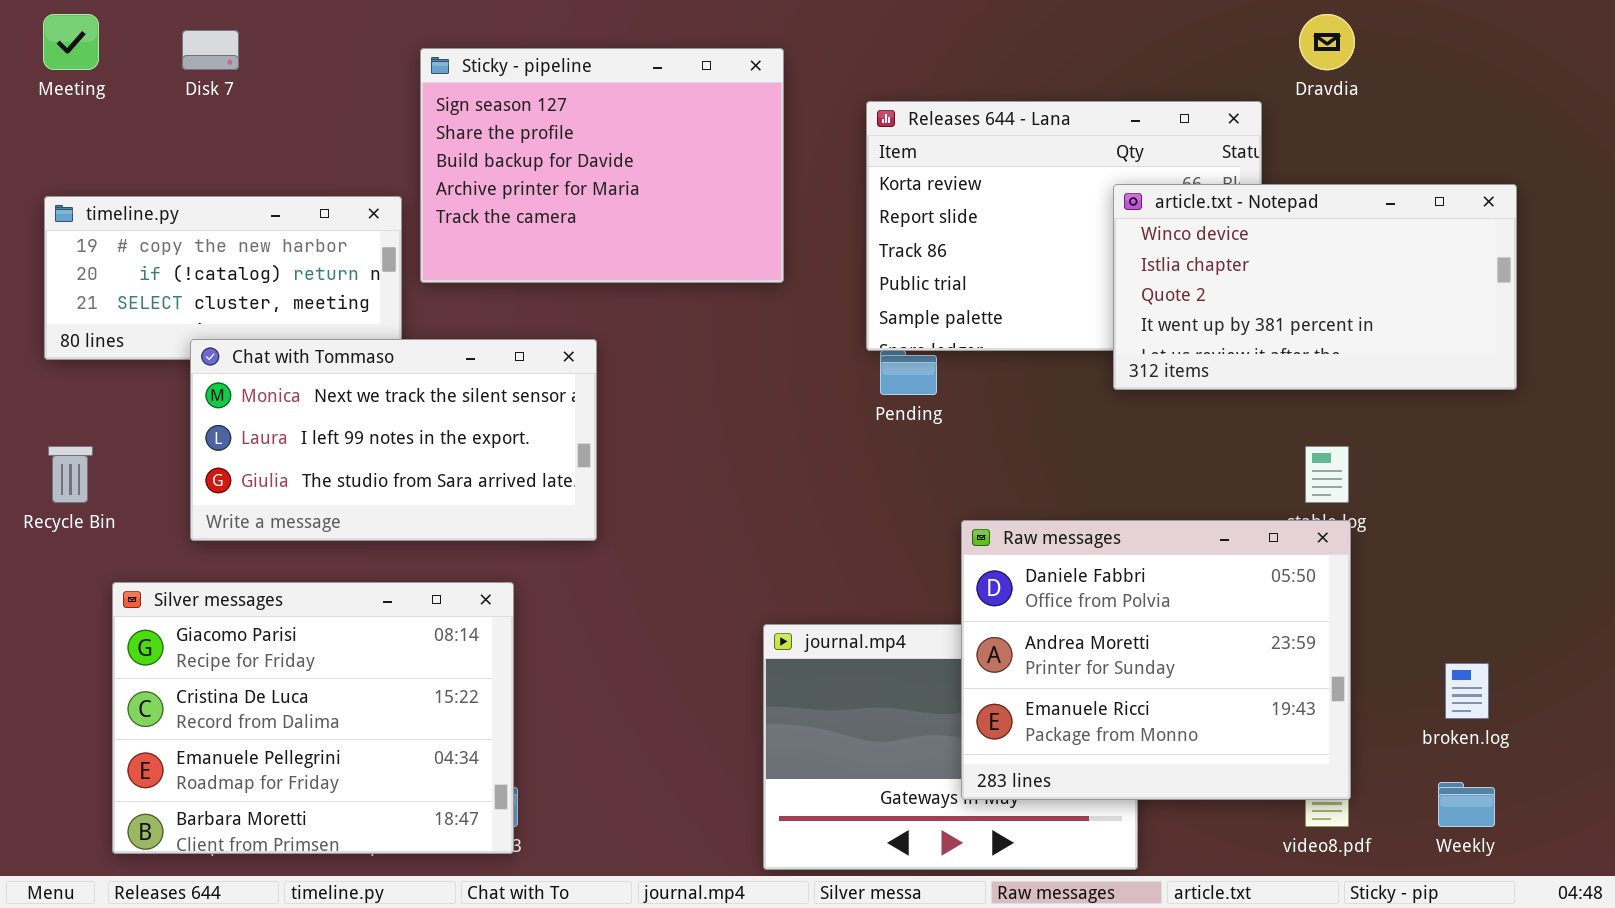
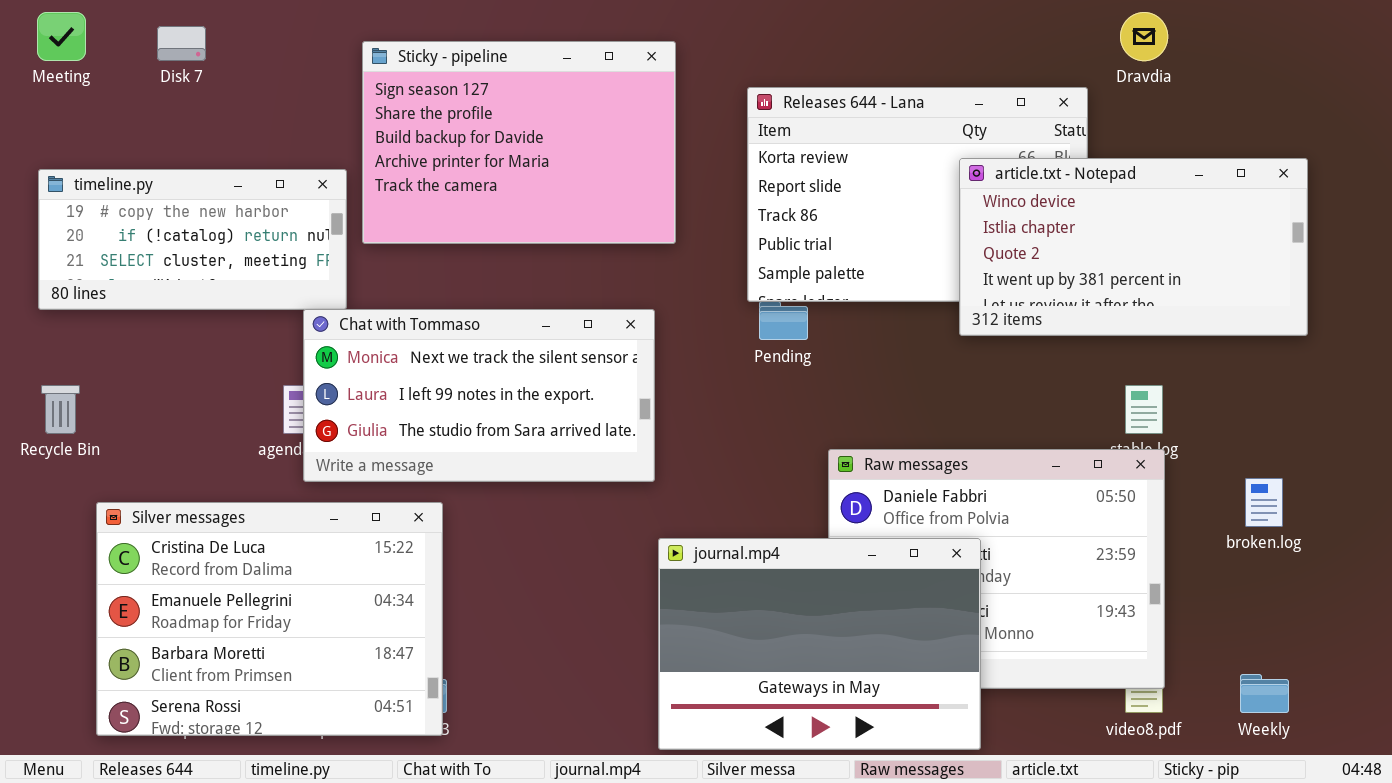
Chat with Tommaso: [190,339,597,541] -> [303,309,655,482], moved
Silver messages: [112,582,514,854] -> [96,502,443,736], scrolled down 1 row
journal.mp4: [763,624,1138,870] -> [658,538,981,750], raised
broken.log: [1445,663,1489,719] -> [1245,478,1283,527], moved

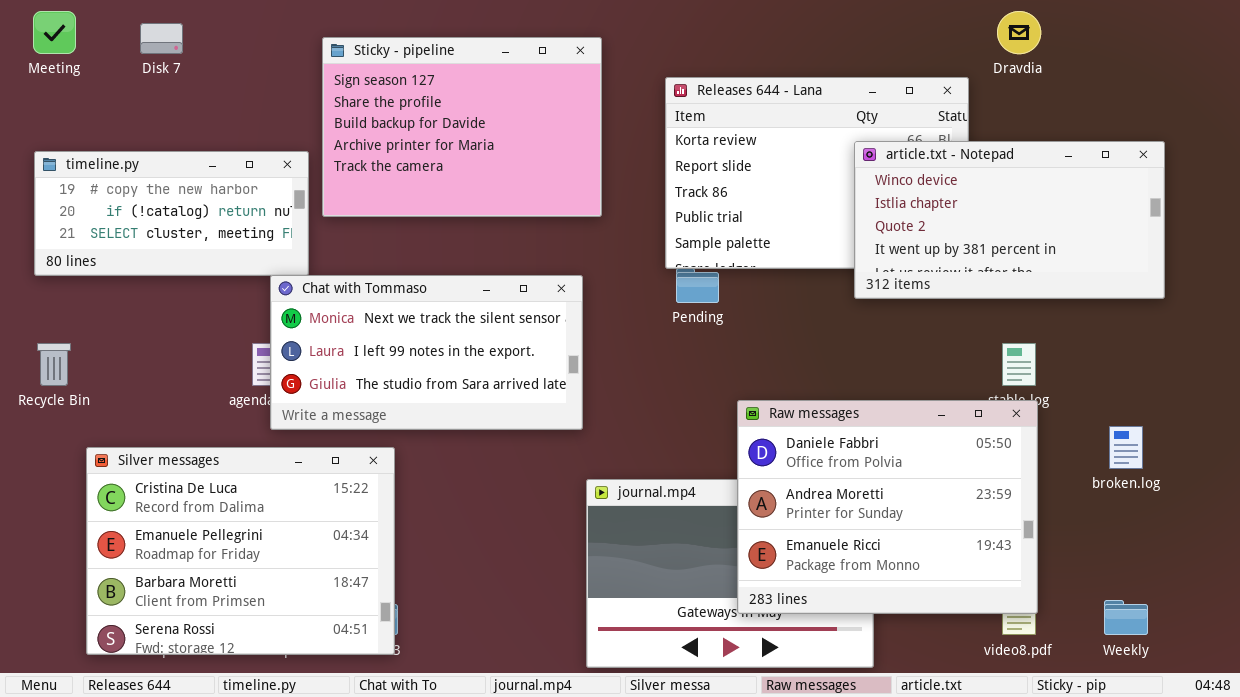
Raw messages: [828,449,1165,689] -> [737,400,1038,614], raised

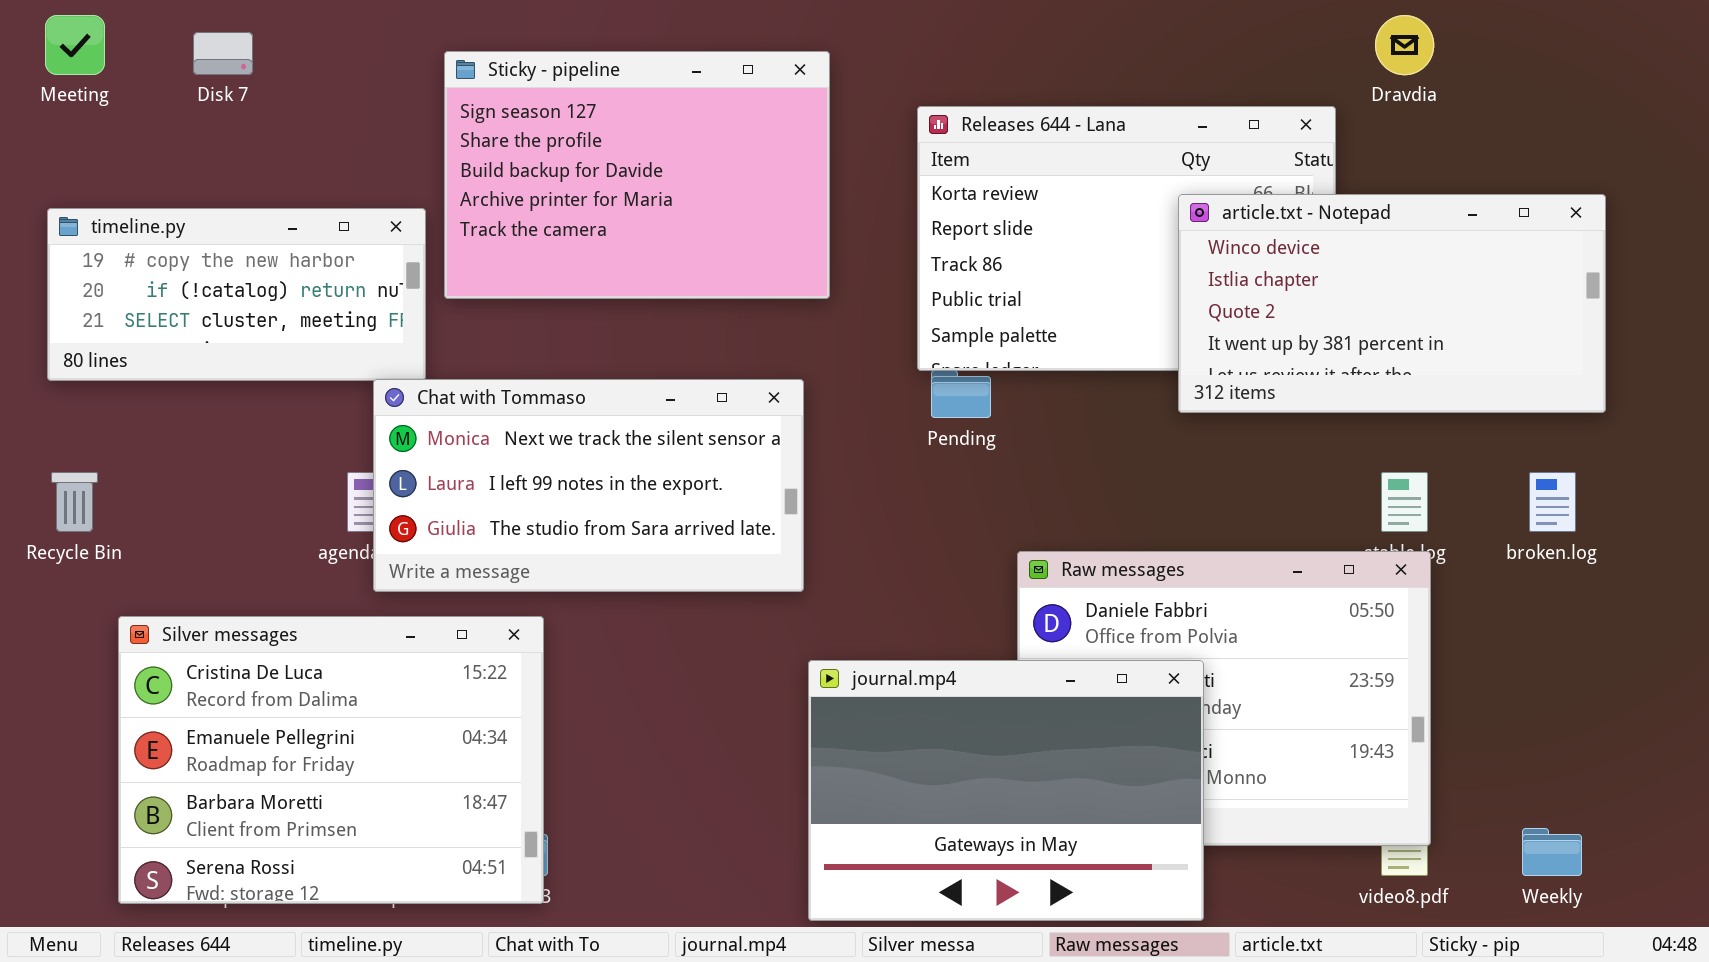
broken.log: [1109,426,1143,469] -> [1529,472,1576,532], moved
journal.mp4: [586,479,874,668] -> [808,660,1204,921], raised

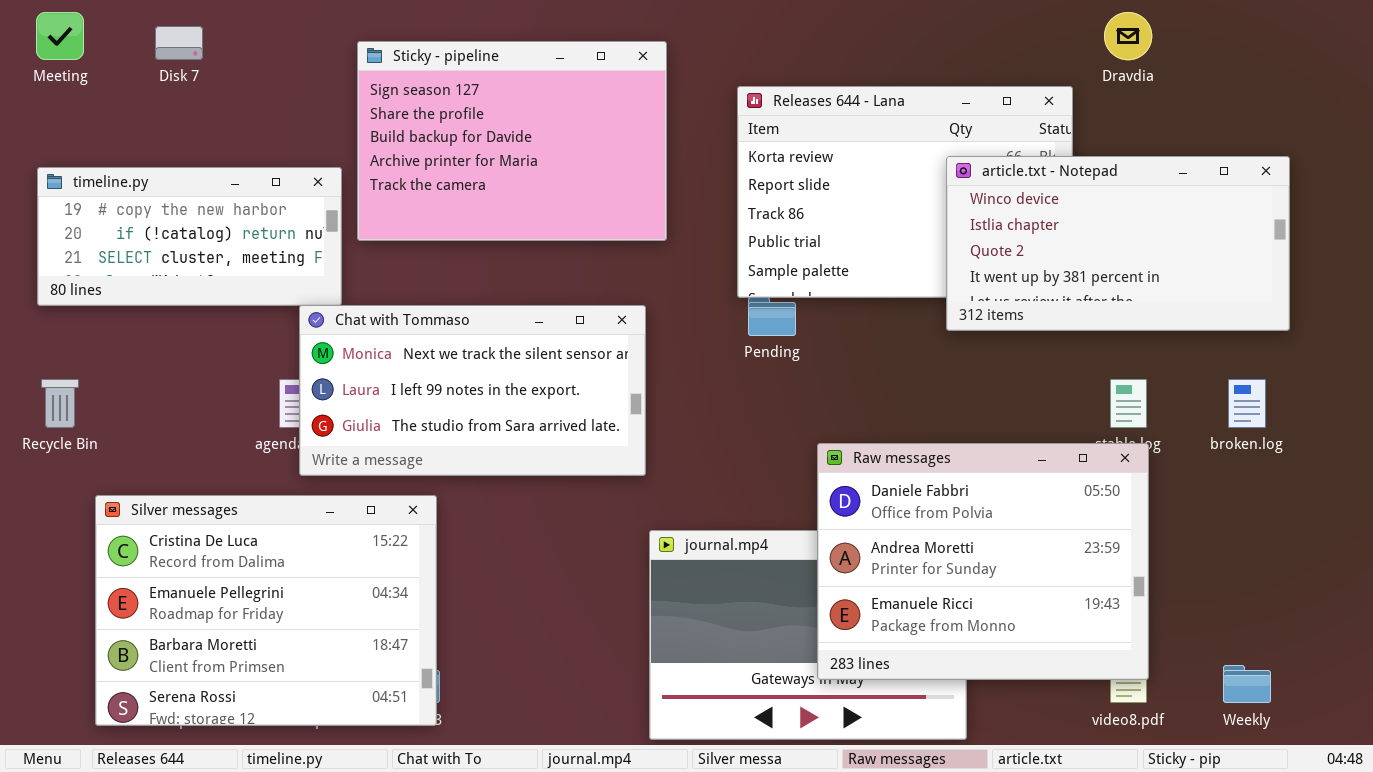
Raw messages: [1017,551,1431,846] -> [817,443,1149,680], raised

